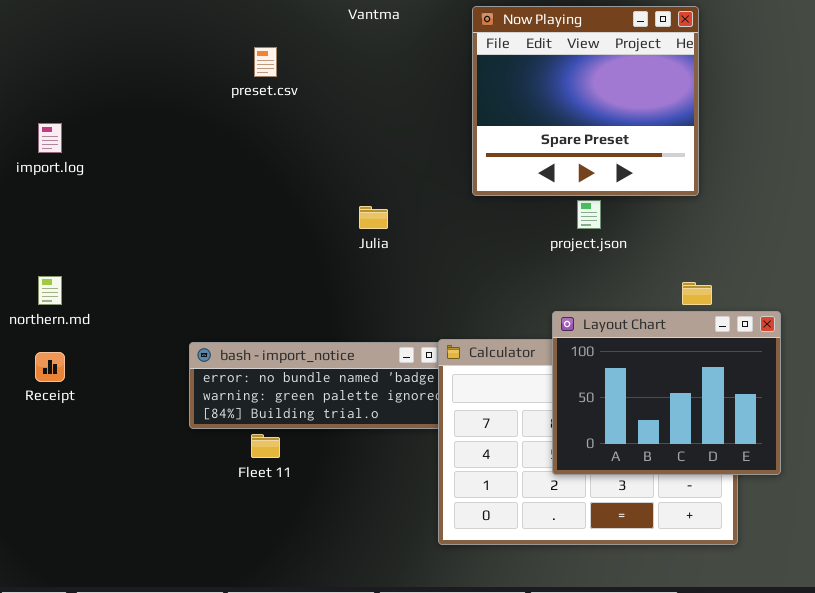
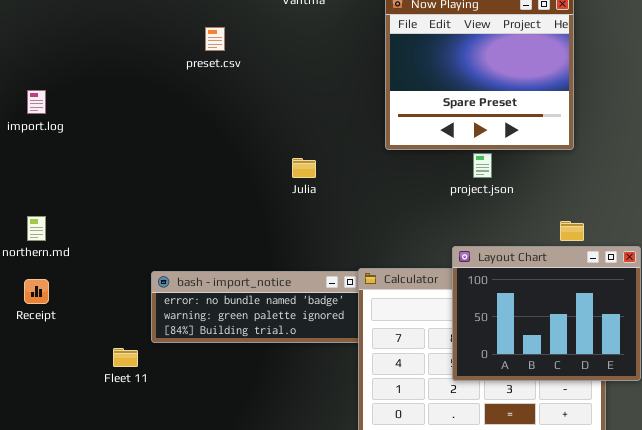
Fleet 11: [251,434,280,458] -> [113,348,138,367], moved

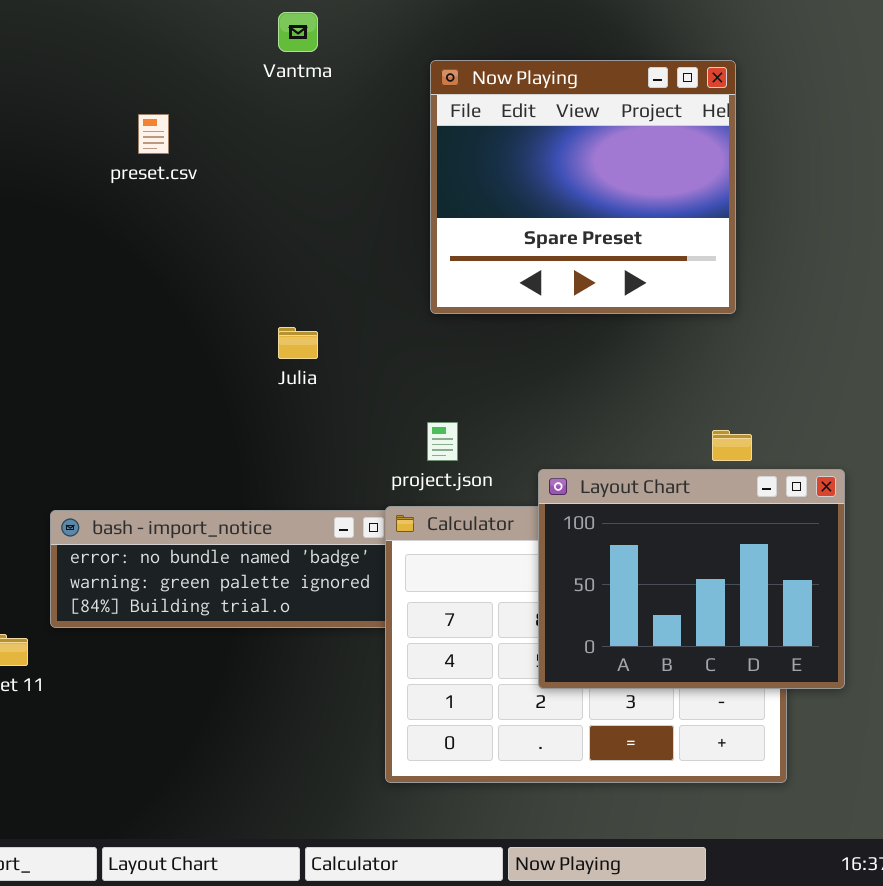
project.json: [473,153,492,178] -> [427,422,458,461], moved

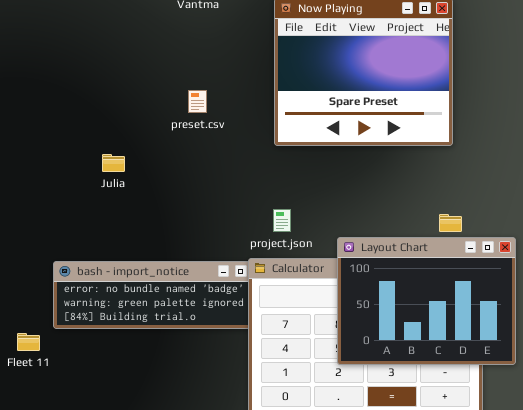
preset.csv: [138,114,169,154] -> [188,90,207,113], moved
Julia: [278,327,318,359] -> [102,154,125,172], moved

